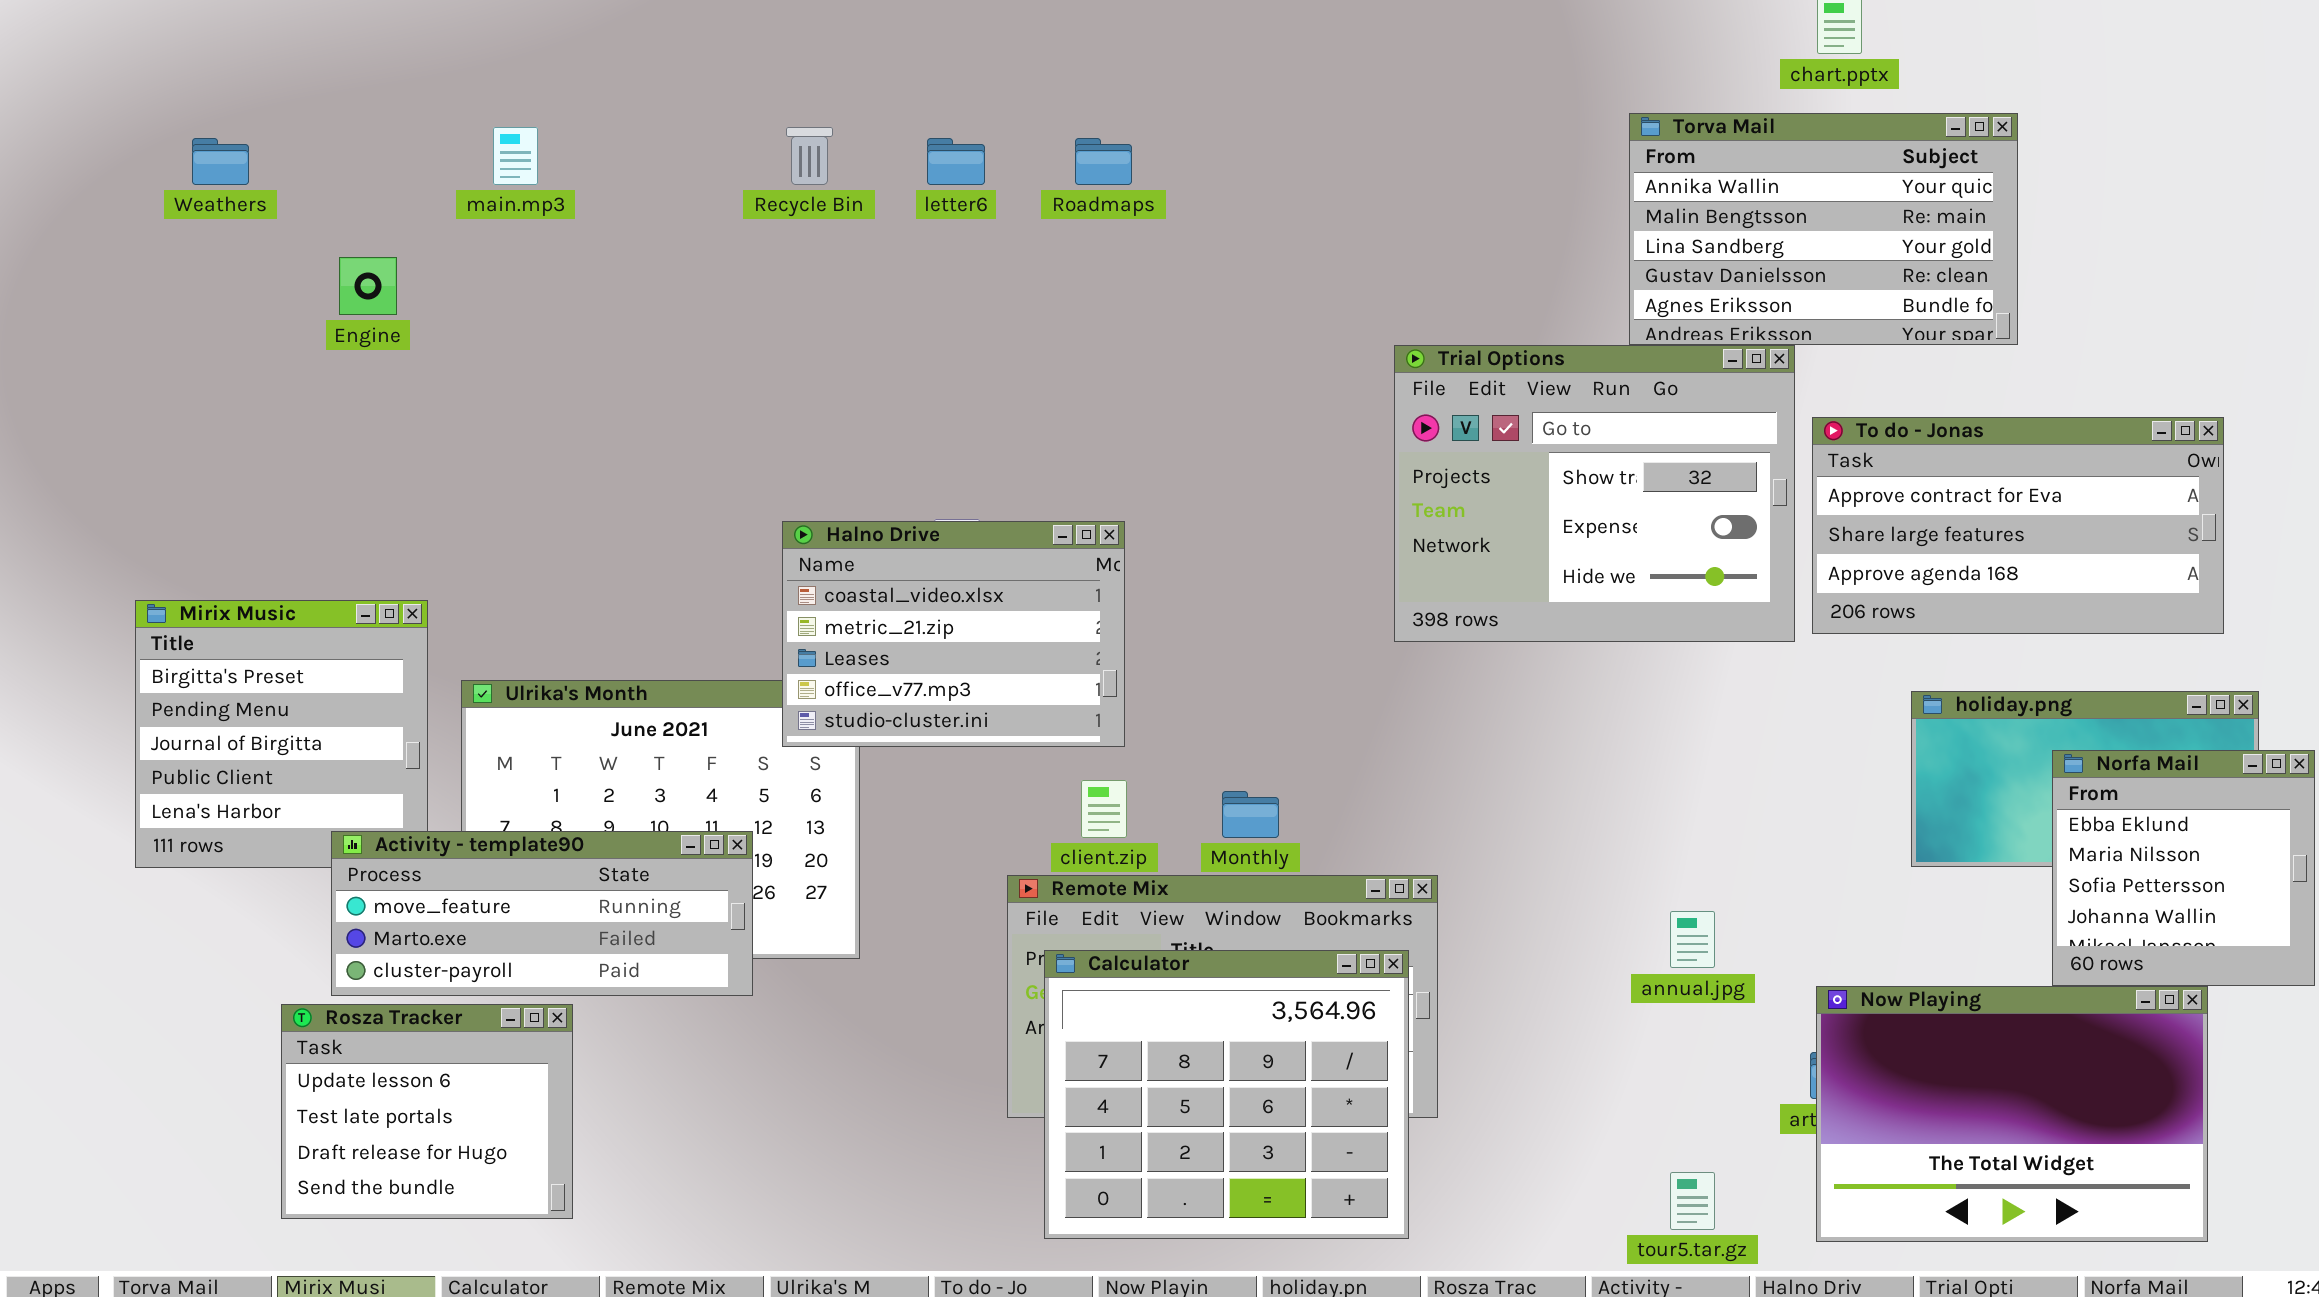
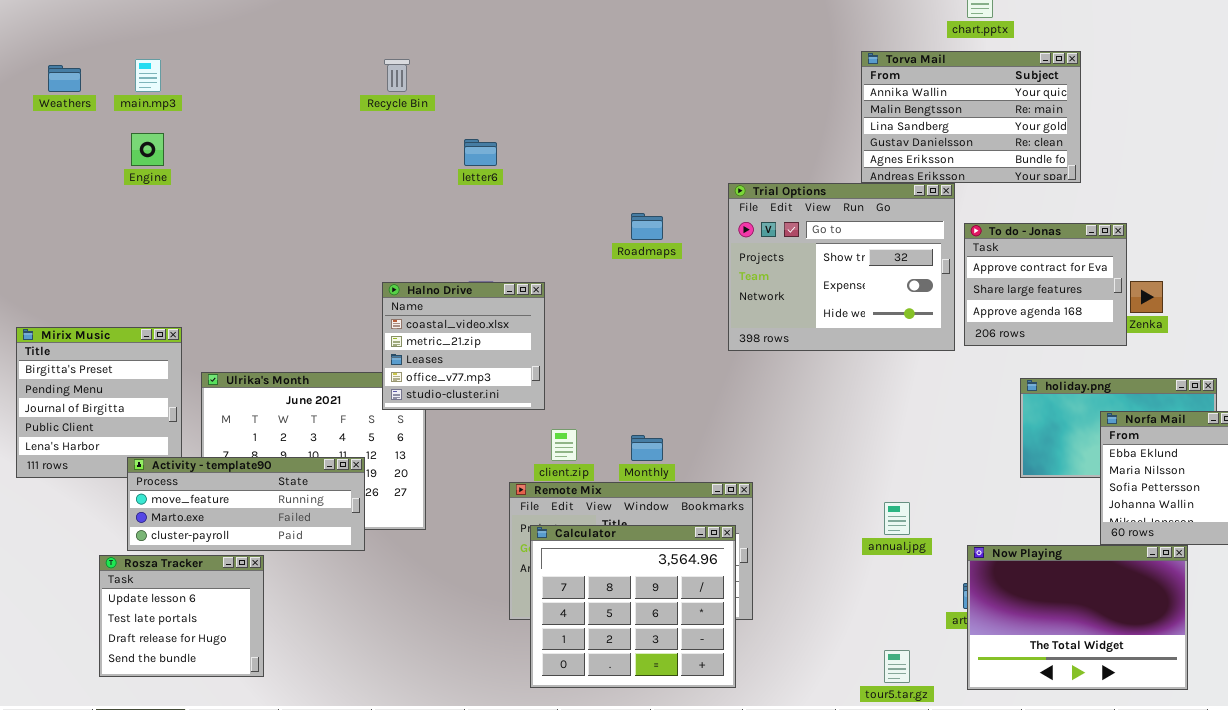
main.mp3: [493,127,538,185] -> [135,59,161,92], moved
letter6: [927,138,985,185] -> [464,139,497,166], moved
Roadmaps: [1075,138,1132,185] -> [631,213,663,240], moved
To do - Jonas: [1812,417,2224,634] -> [964,223,1127,346], resized
Halno Drive: [782,521,1125,747] -> [382,282,545,410], resized

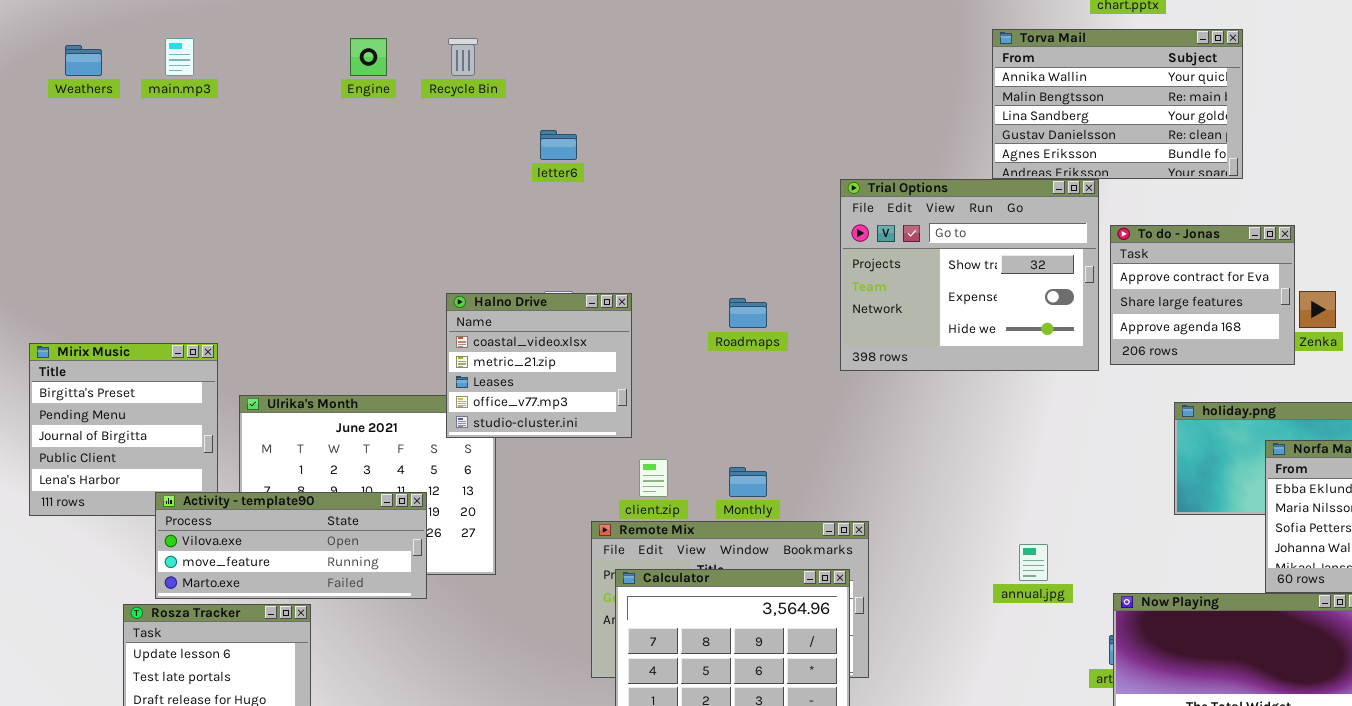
Engine: [131,133,164,166] -> [350,38,387,76], moved
Roadmaps: [631,213,663,240] -> [729,298,767,328], moved
Activity - template90: [127,457,365,551] -> [155,492,427,599], scrolled up 1 row

